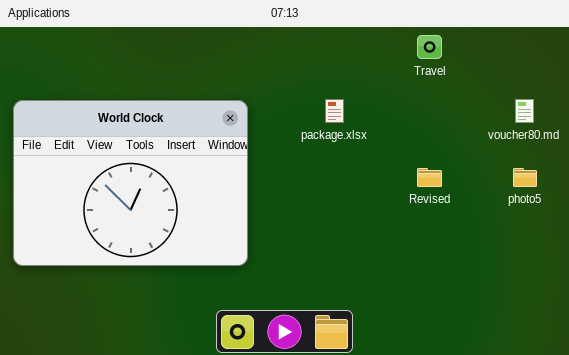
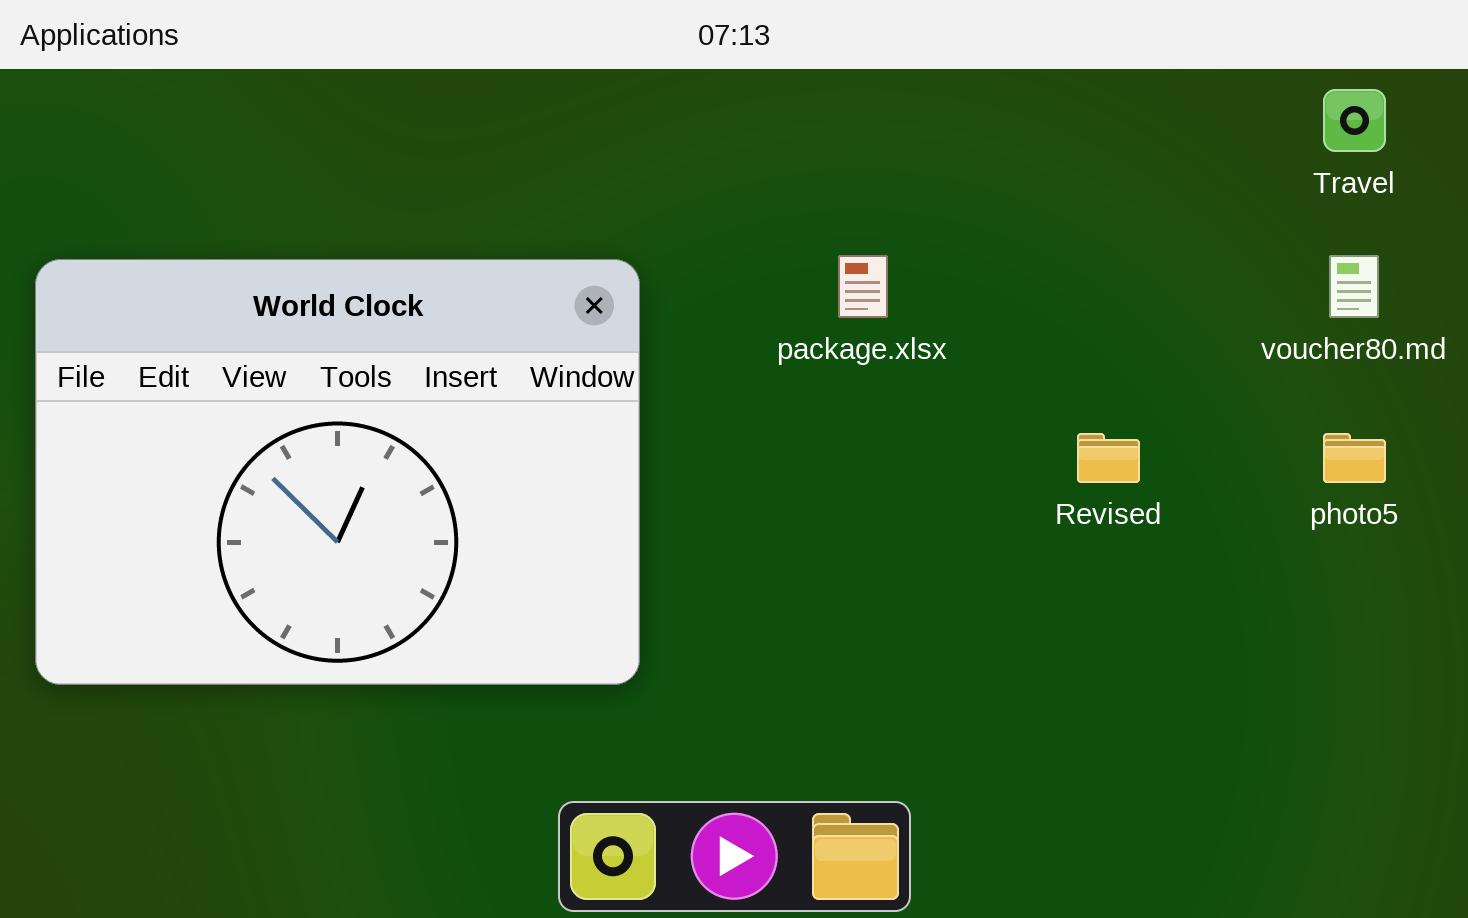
Travel: [417,35,442,59] -> [1323,89,1386,152], moved

